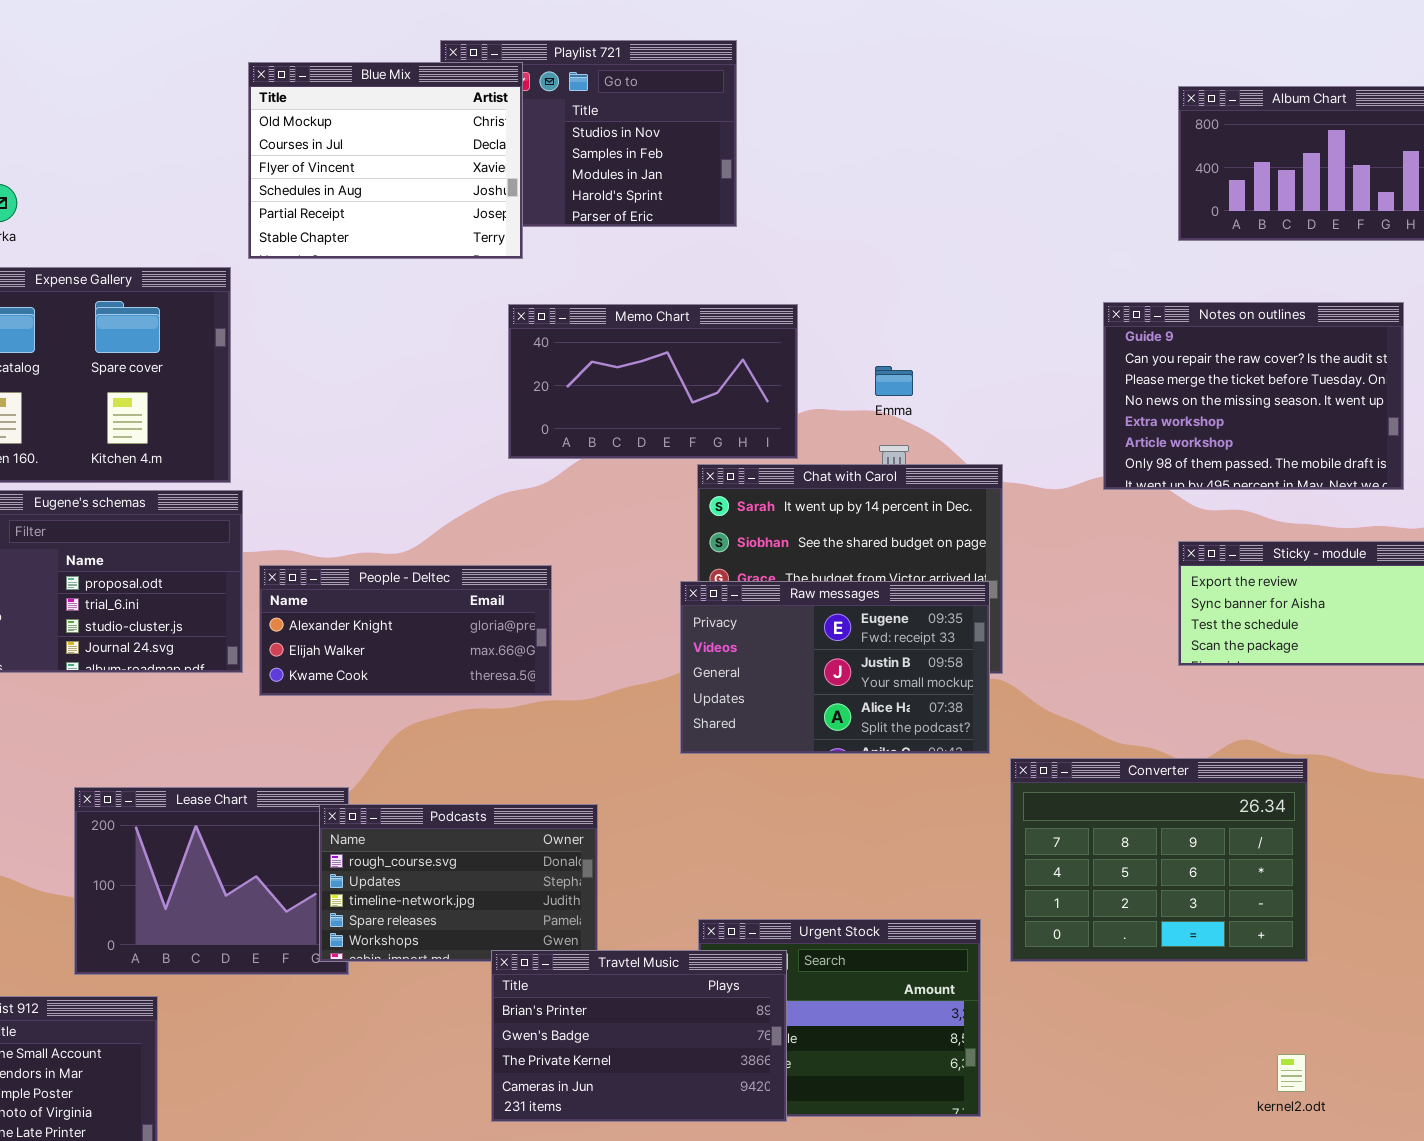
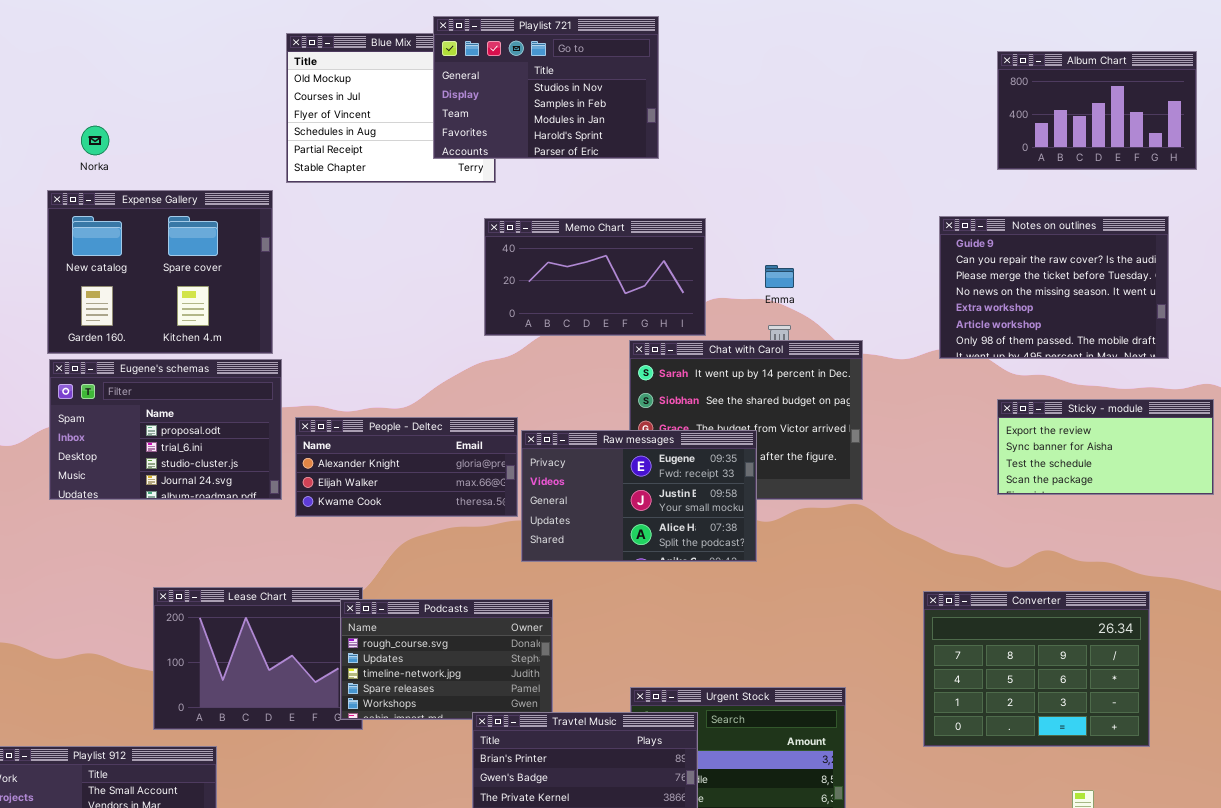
Playlist 721: [440,40,737,227] -> [433,16,659,159], raised
Raw messages: [680,581,990,754] -> [521,430,757,562], moved
Converter: [1010,758,1308,962] -> [923,591,1150,747], moved

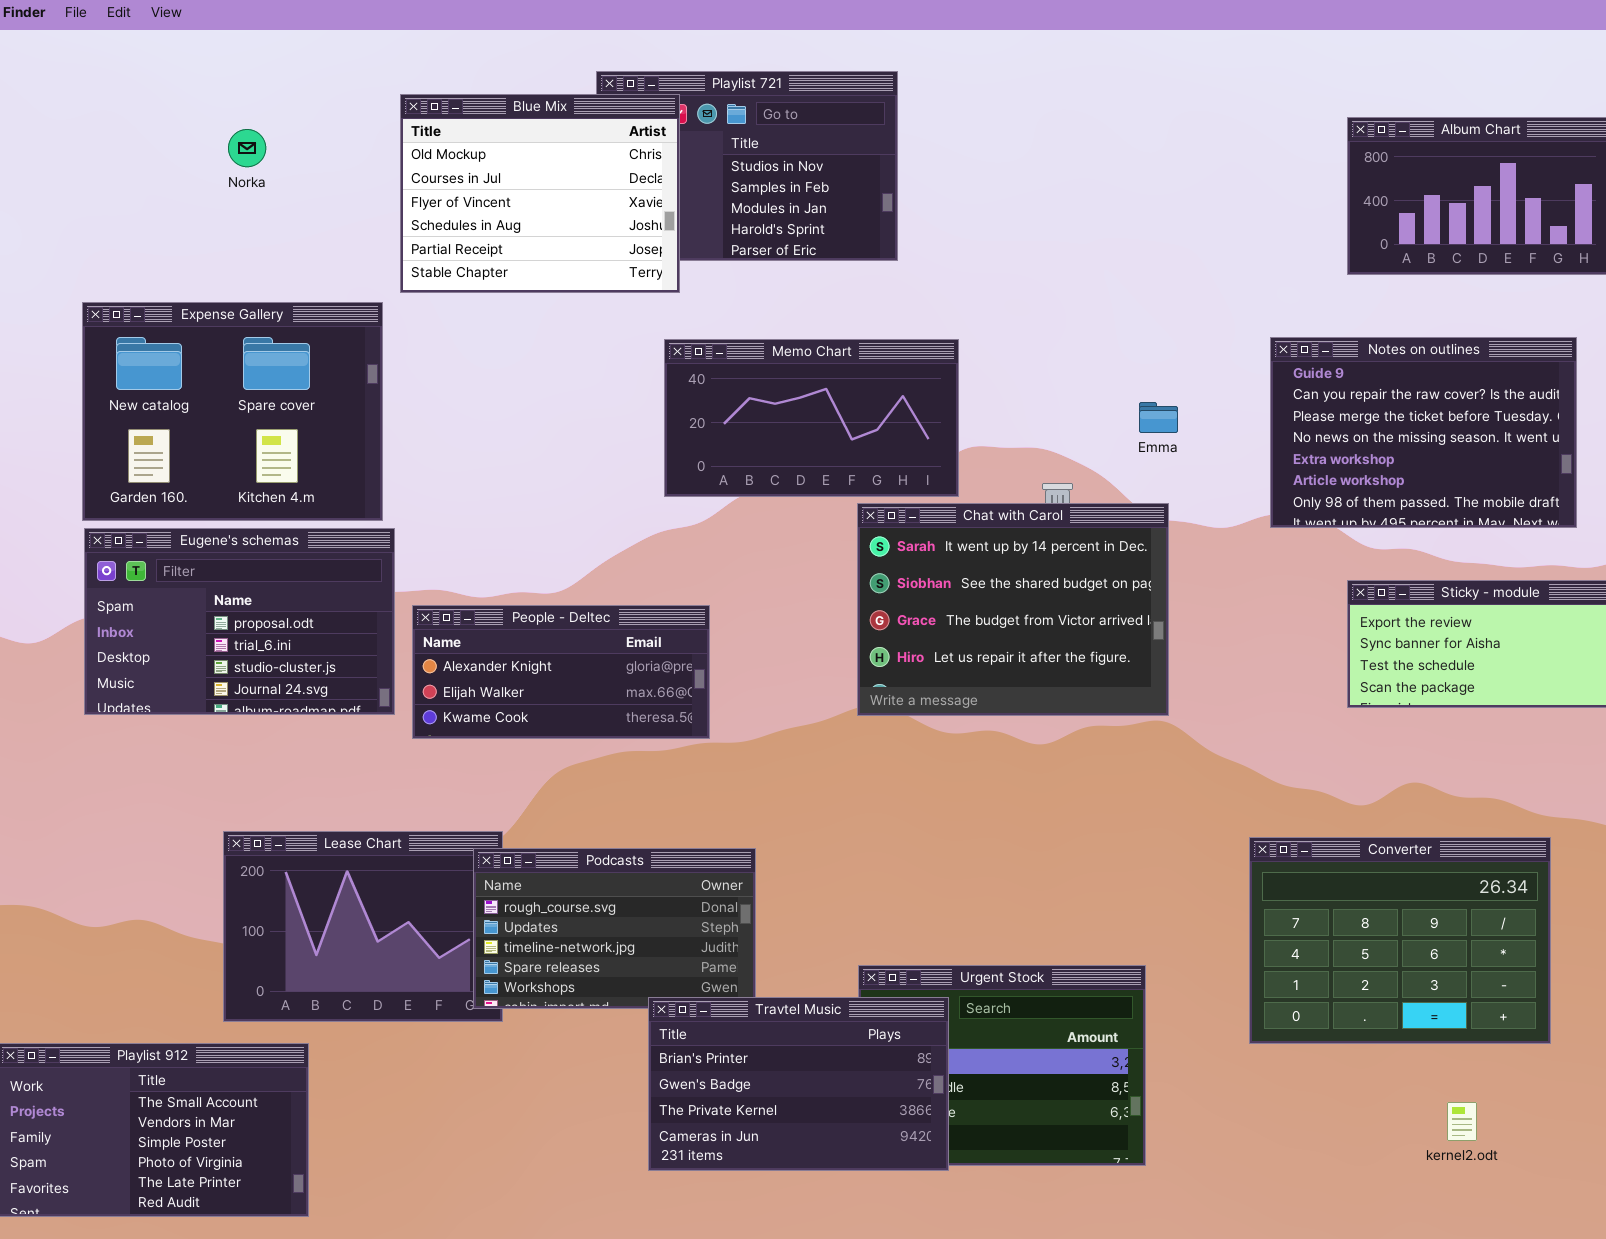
Blue Mix: [286,33,496,183] -> [400,94,680,293], raised
Norka: [81,126,109,155] -> [228,129,266,167], moved
Emma: [765,265,794,288] -> [1139,402,1178,433], moved
Raw messages: [521,430,757,562] -> none, closed

